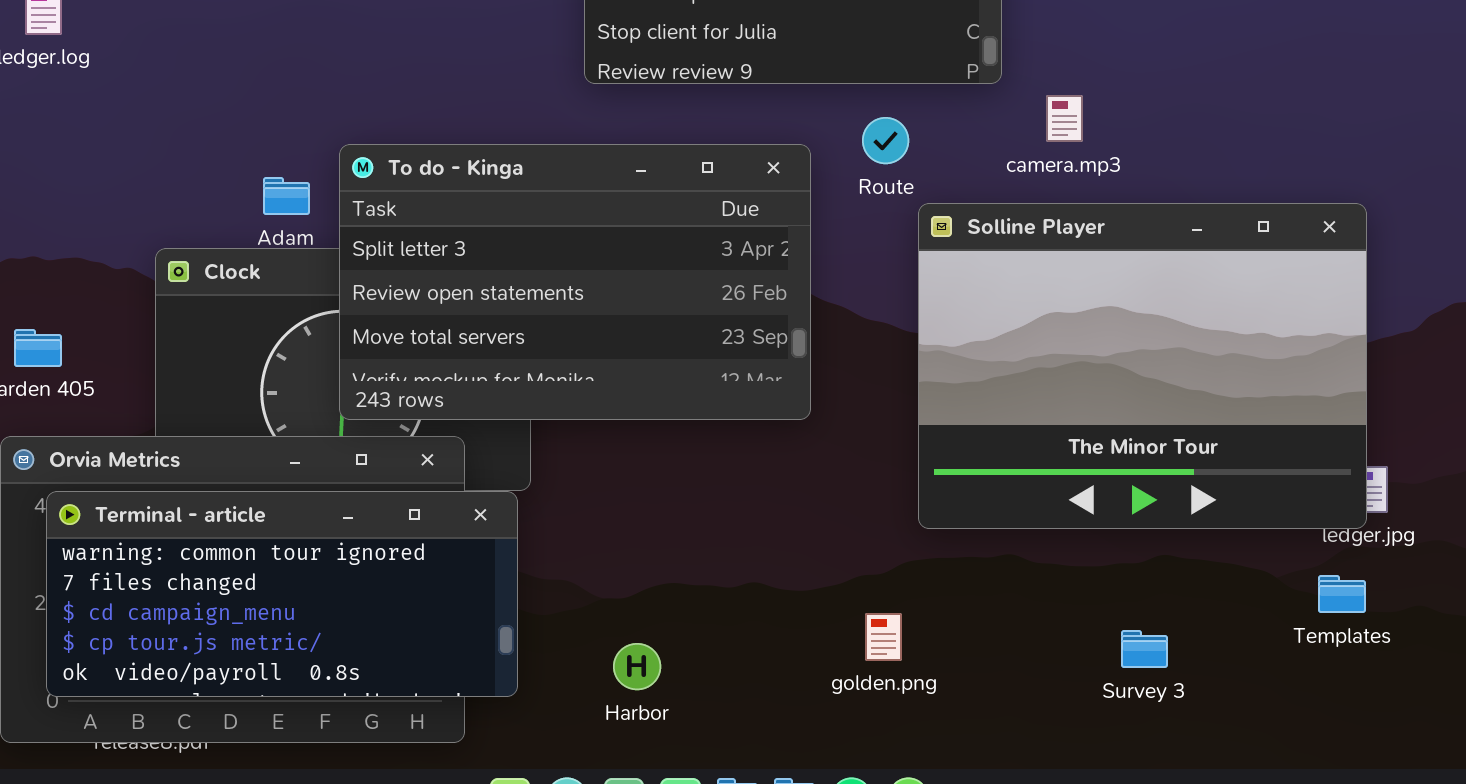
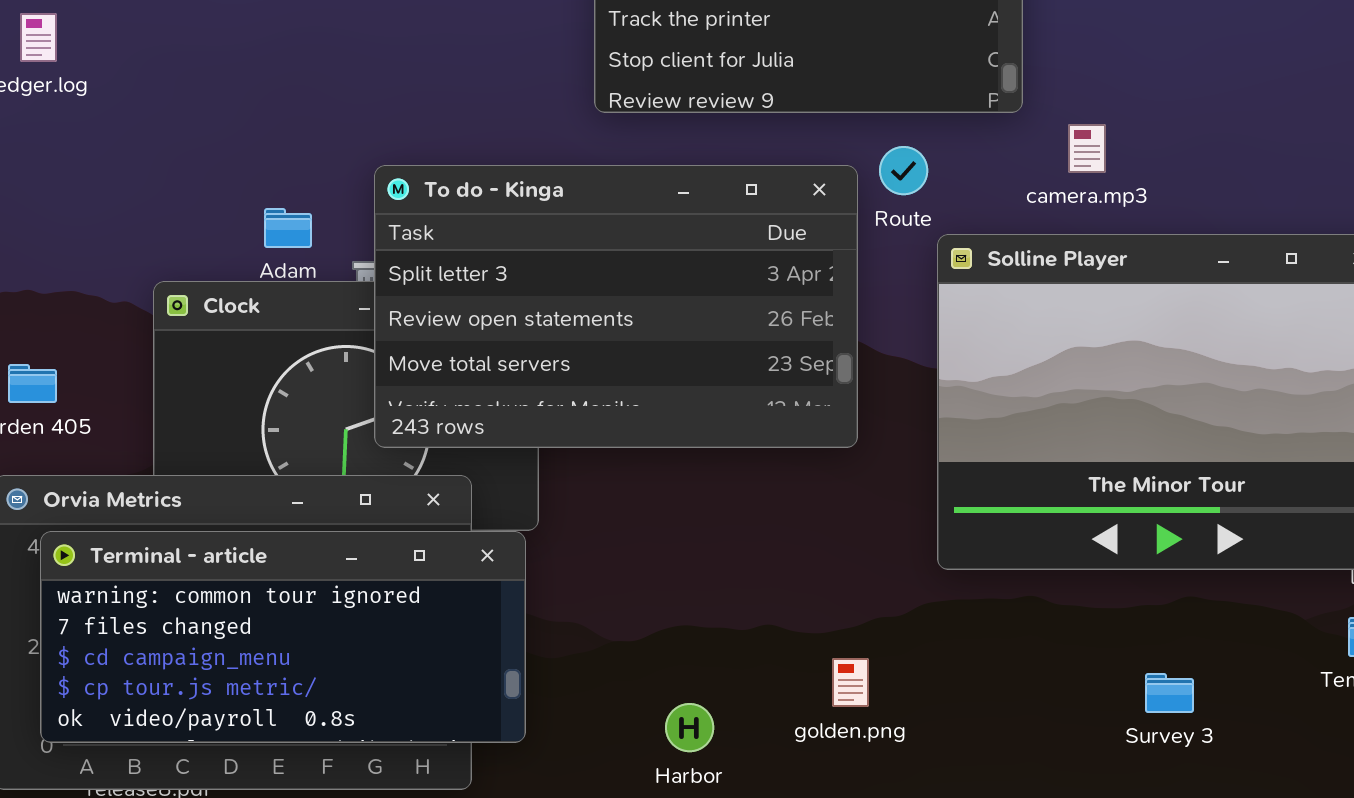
To do - Kinga: [339,144,811,420] -> [374,165,858,448], moved
golden.png: [865,613,902,661] -> [832,658,869,707], moved
Harbor: [613,643,661,690] -> [665,703,714,752], moved

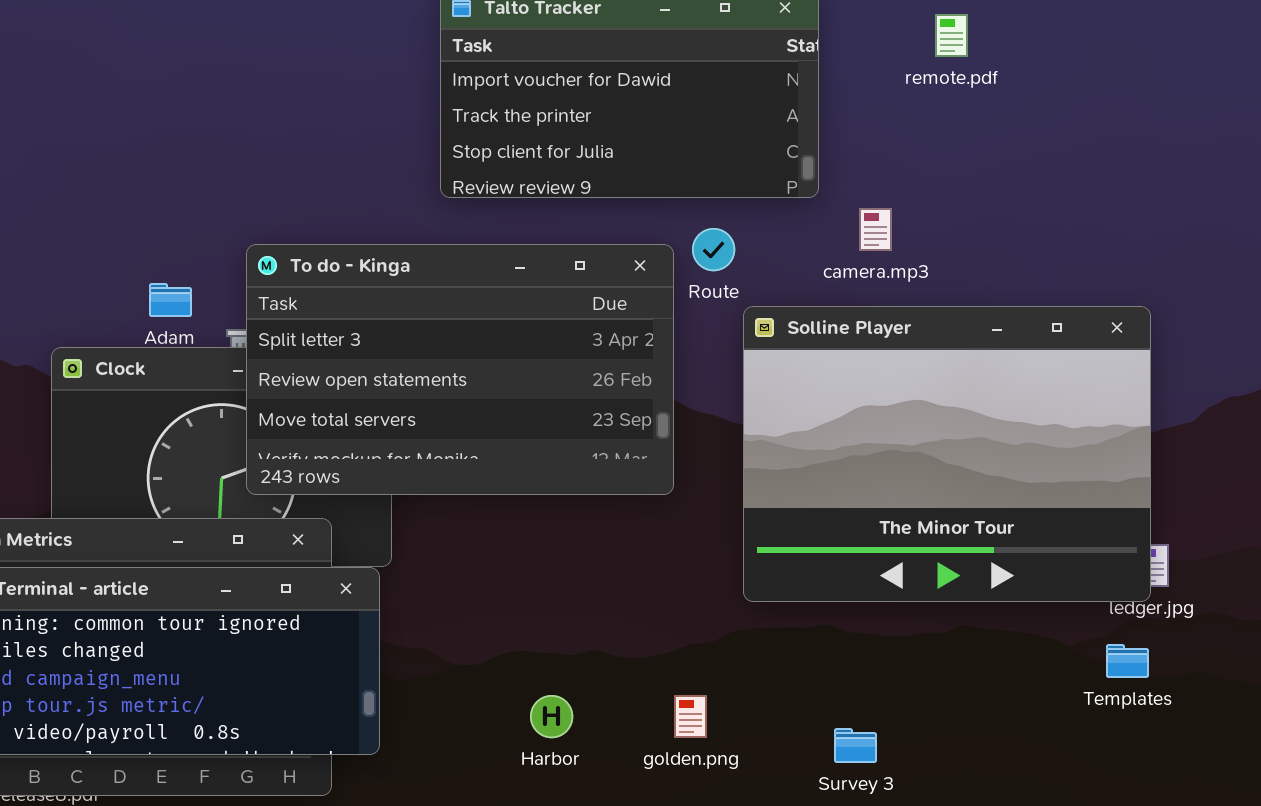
golden.png: [832,658,869,707] -> [674,695,707,738], moved
Survey 3: [1145,673,1194,713] -> [834,728,877,763], moved
Harbor: [665,703,714,752] -> [530,695,573,738], moved

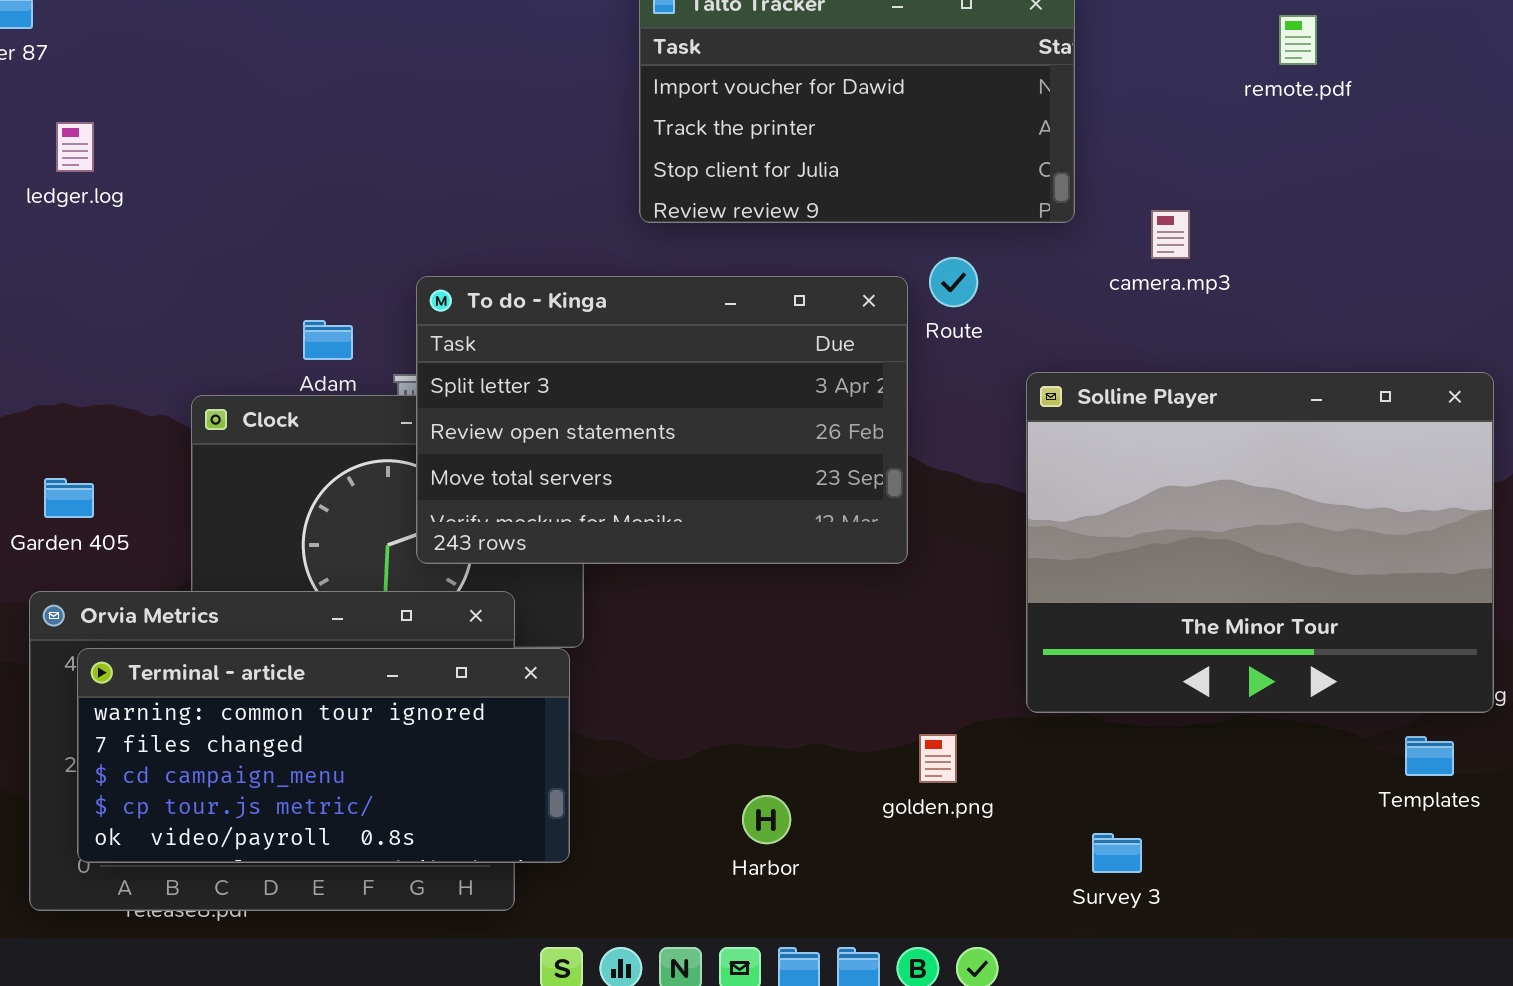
remote.pdf: [935,14,968,57] -> [1279,15,1317,65], moved
camera.mp3: [859,208,892,251] -> [1151,210,1190,259], moved
Solline Player: [743,306,1151,602] -> [1026,372,1494,713], moved
golden.png: [674,695,707,738] -> [919,734,957,783], moved

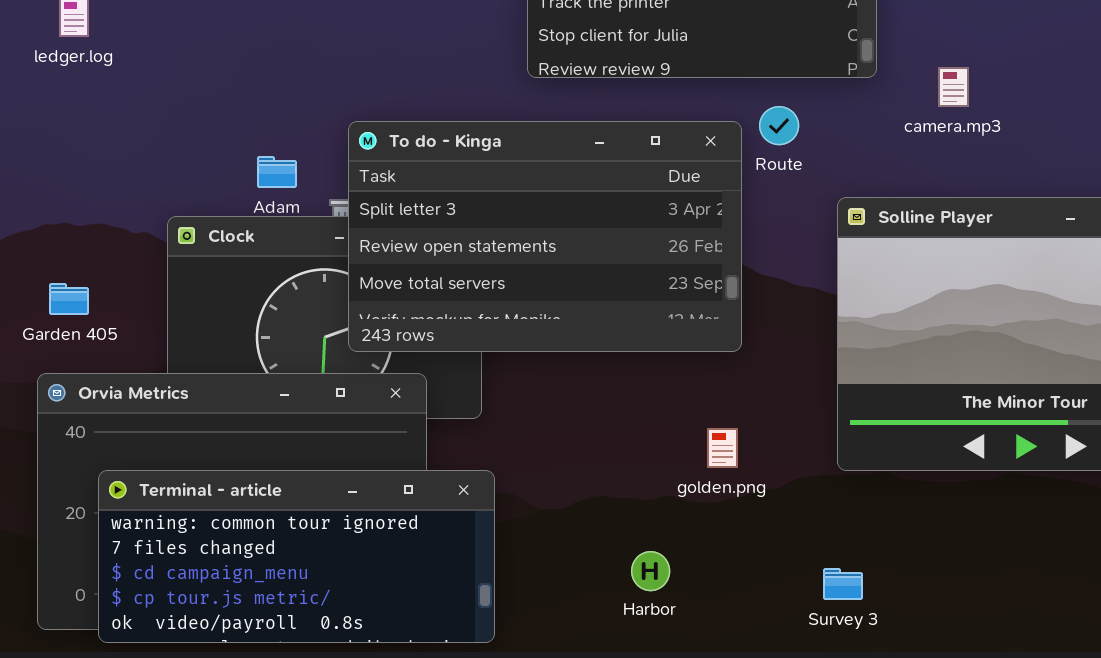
Terminal - article: [77,648,570,863] -> [98,470,495,643], moved
golden.png: [919,734,957,783] -> [707,428,738,468], moved
Harbor: [742,795,791,844] -> [631,551,670,591], moved
Survey 3: [1092,833,1142,873] -> [823,568,863,600], moved

